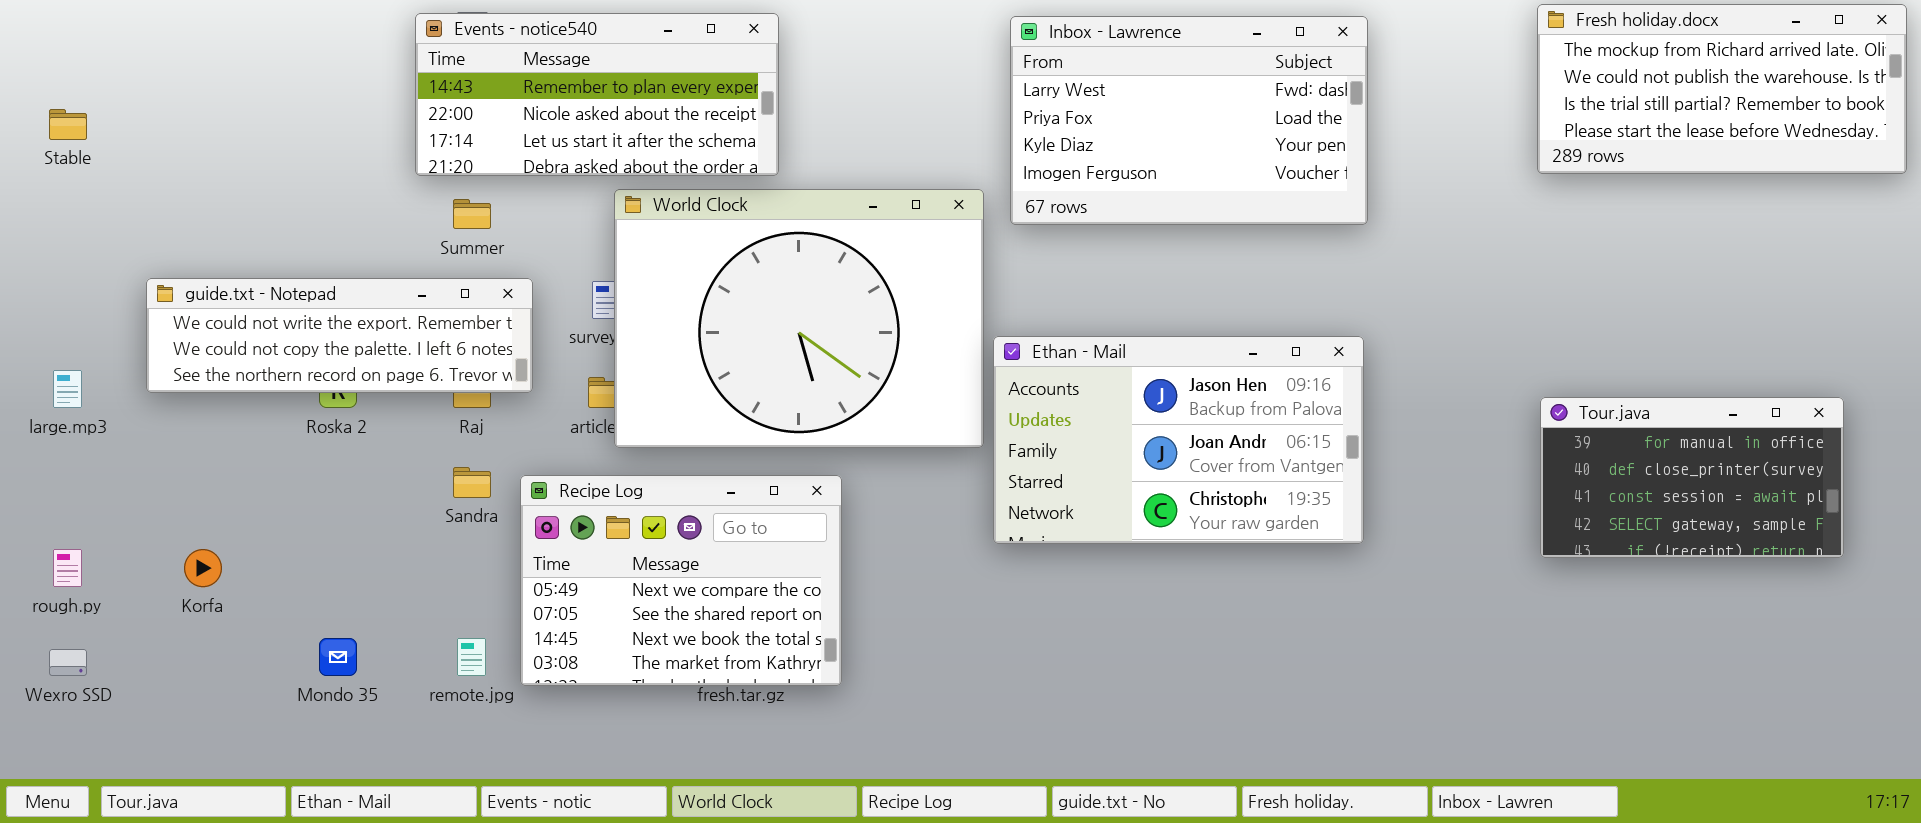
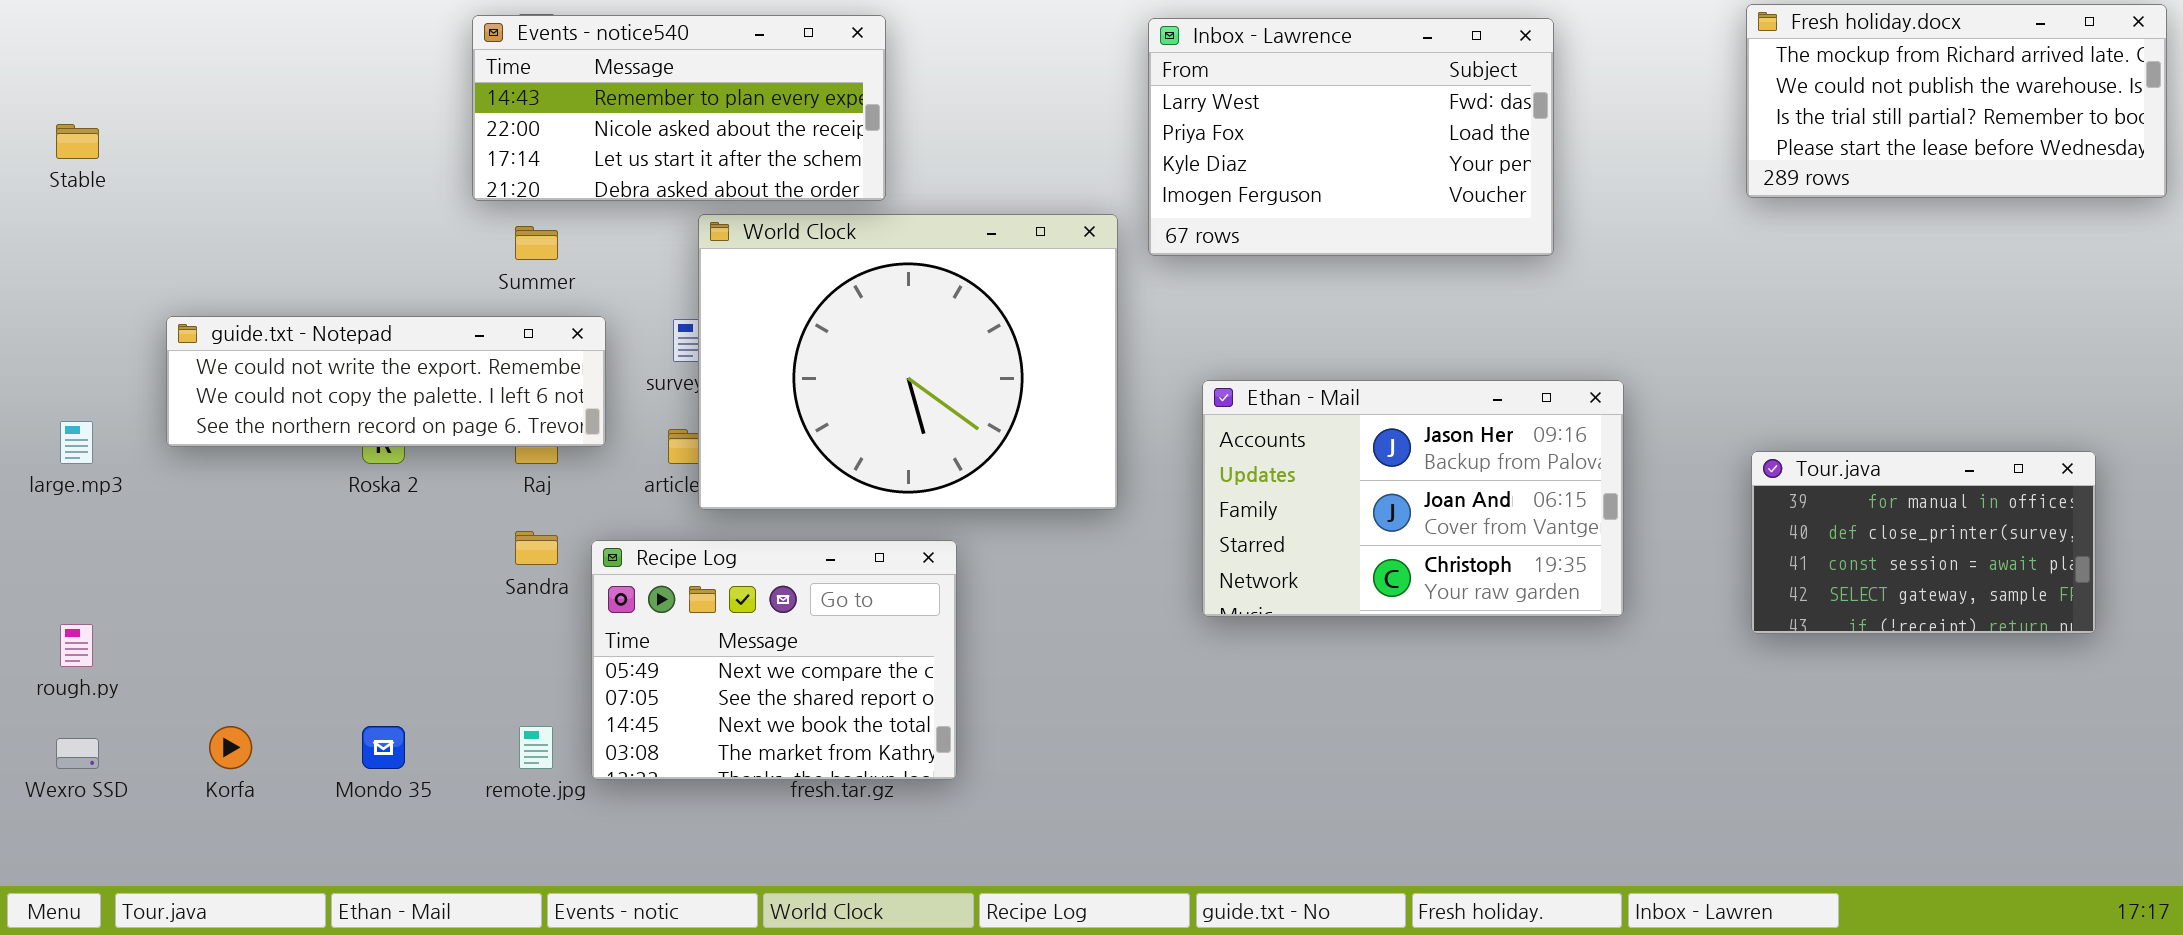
Ethan - Mail: [993,336,1364,544] -> [1202,380,1624,617], moved
Korfa: [184,549,222,587] -> [209,726,252,769], moved

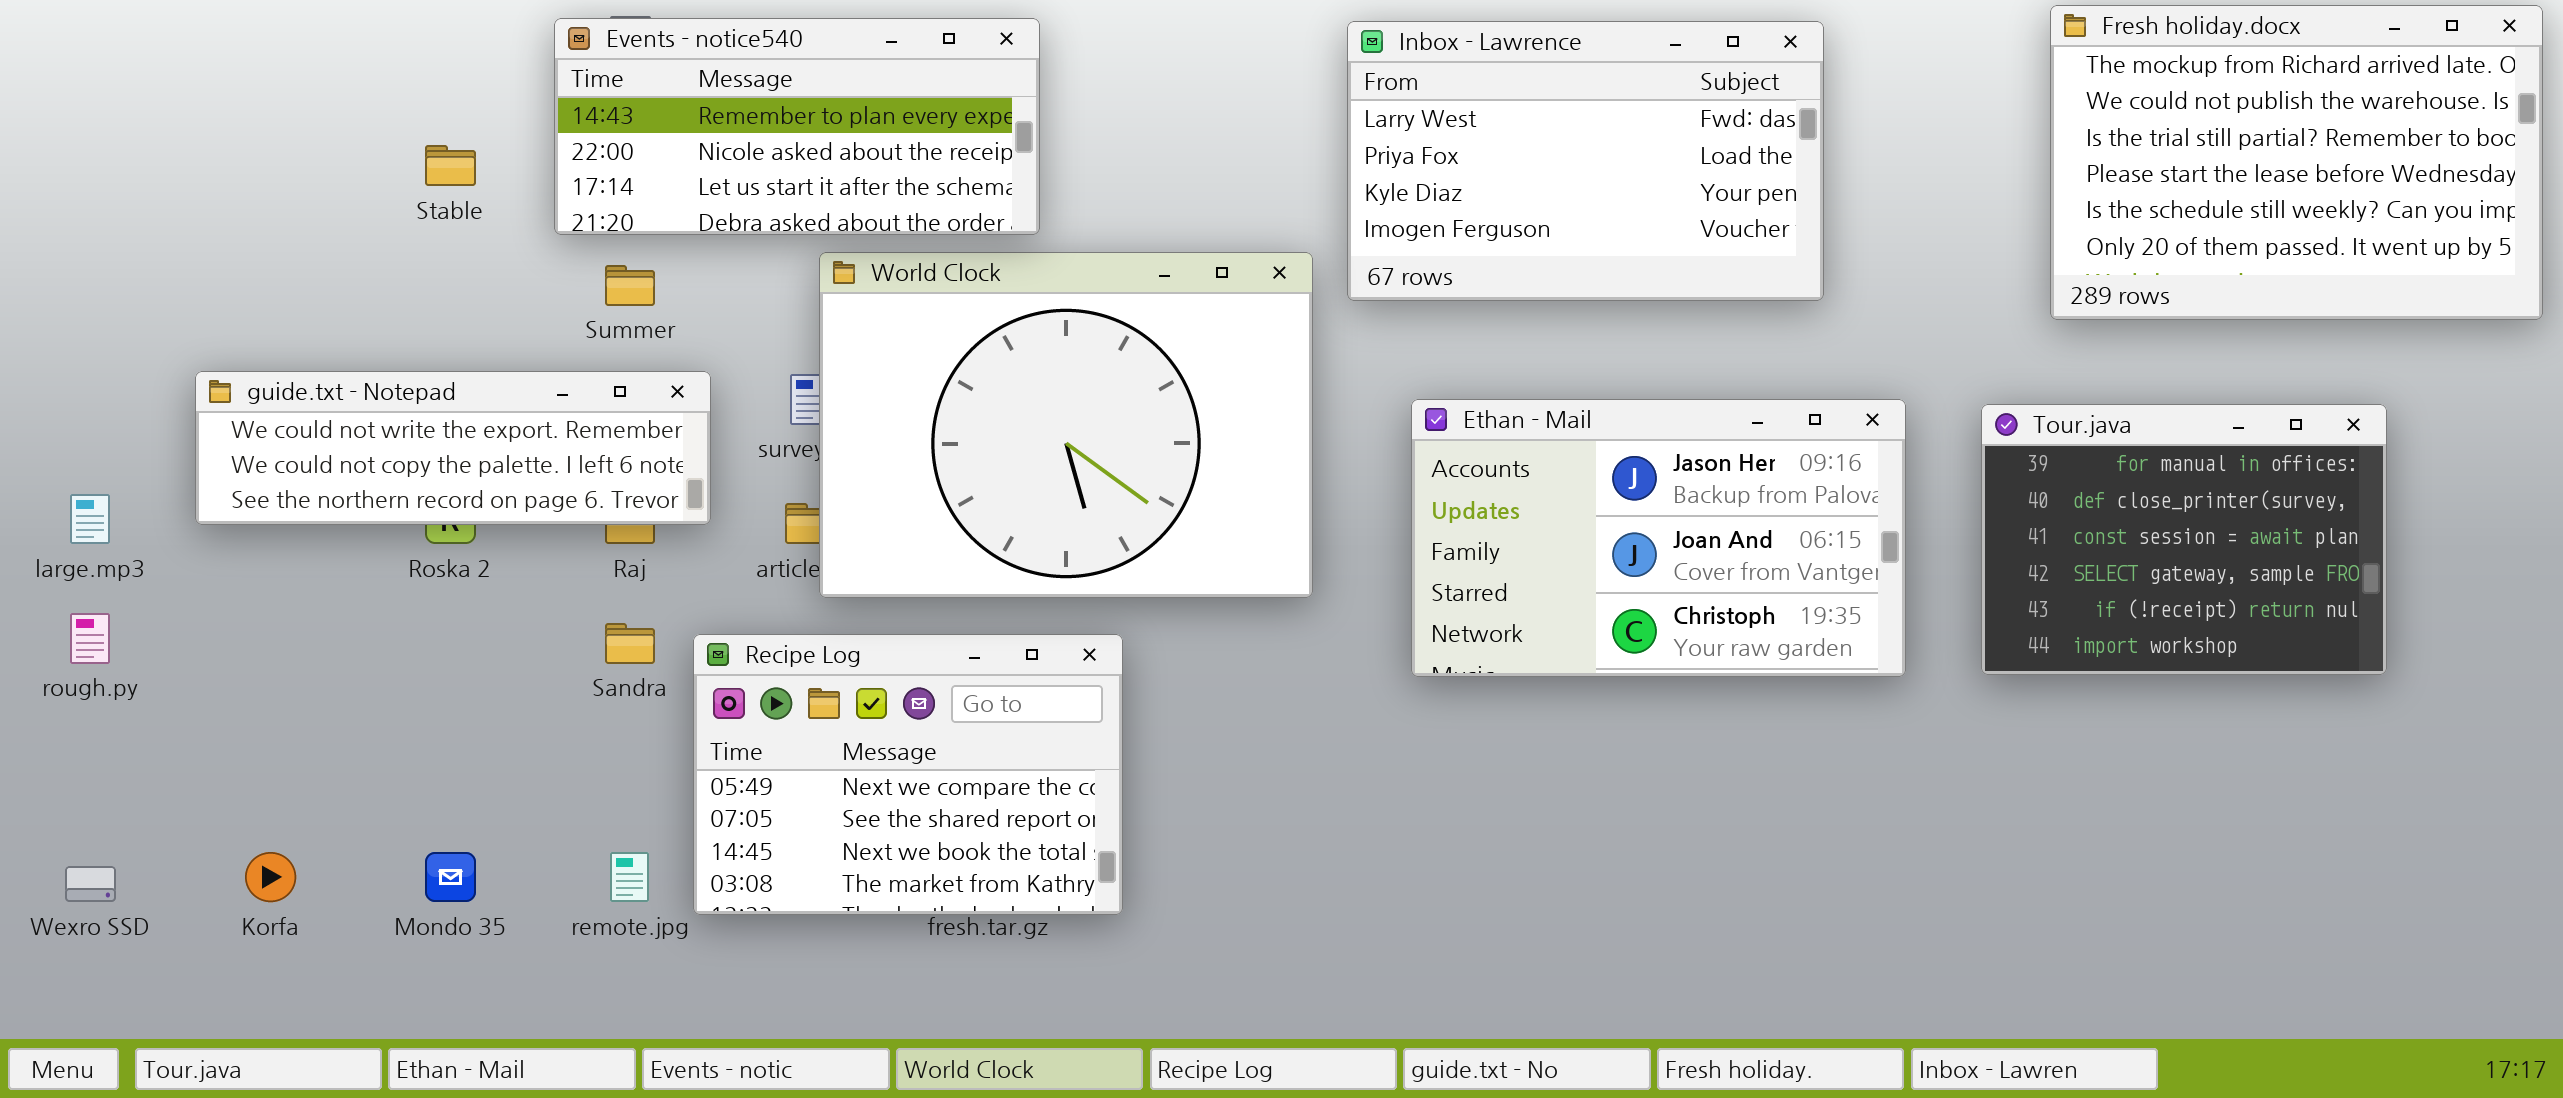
Fresh holiday.docx: [1746,4,2167,198] -> [2050,5,2543,320], resized
Stable: [56,124,99,159] -> [425,145,476,186], moved
Ethan - Mail: [1202,380,1624,617] -> [1411,399,1906,677], moved
Tour.java: [1751,451,2096,634] -> [1981,404,2387,675], moved, resized
rough.py: [60,624,93,667] -> [70,613,110,664], moved

